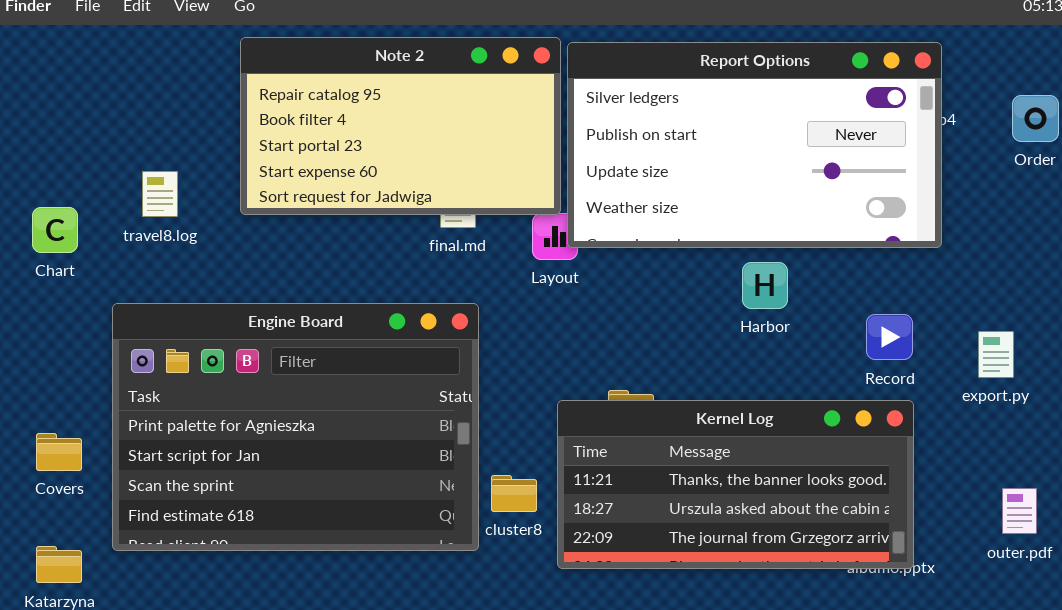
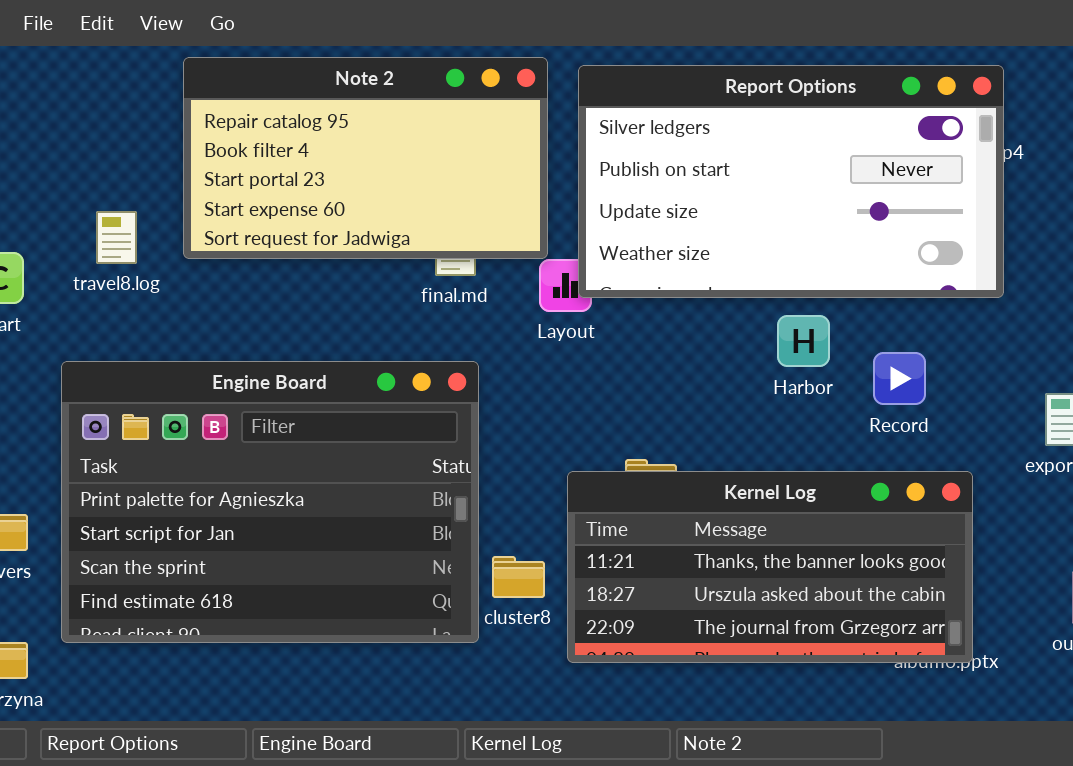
Note 2: [240,37,561,215] -> [183,57,548,259], moved
Record: [866,314,913,360] -> [873,352,926,405], moved

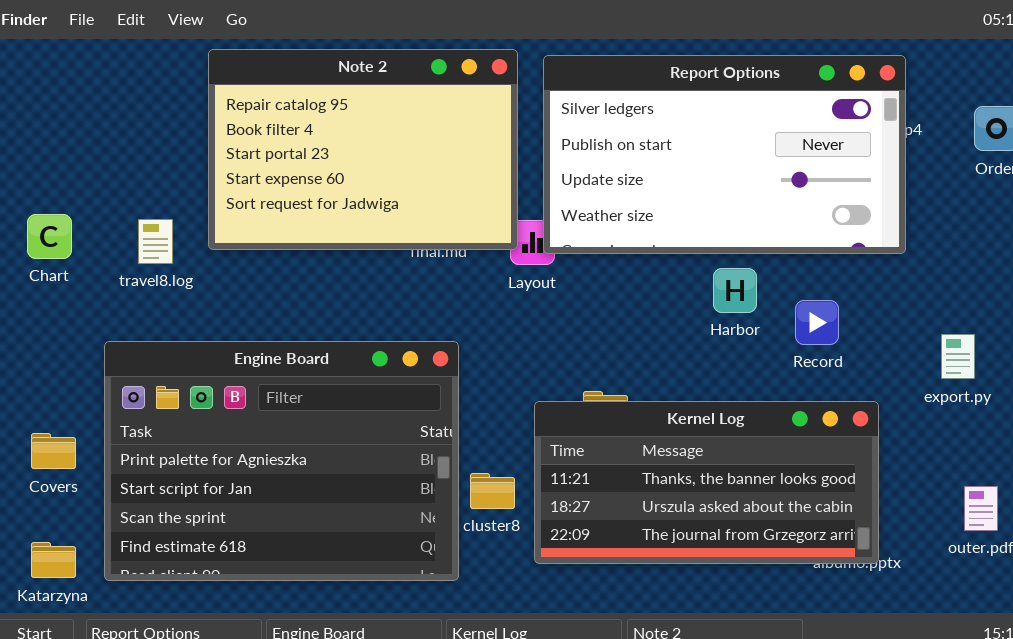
Note 2: [183,57,548,259] -> [208,49,518,250], resized
travel8.log: [96,211,137,264] -> [138,219,173,264], moved
Engine Board: [61,361,479,643] -> [104,341,459,581], moved

